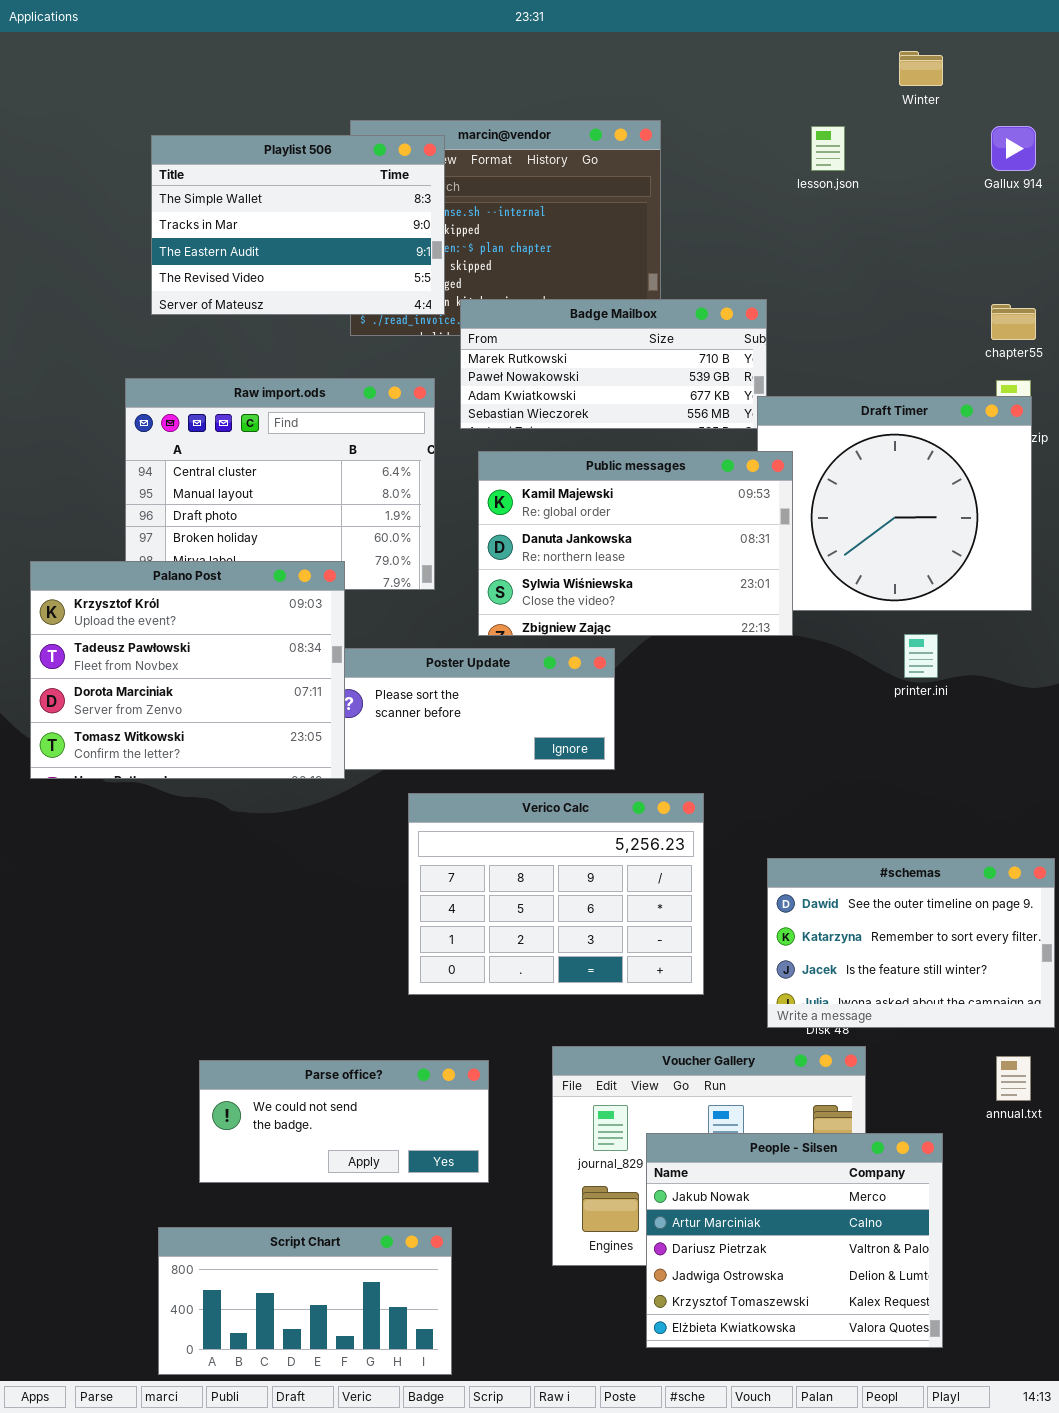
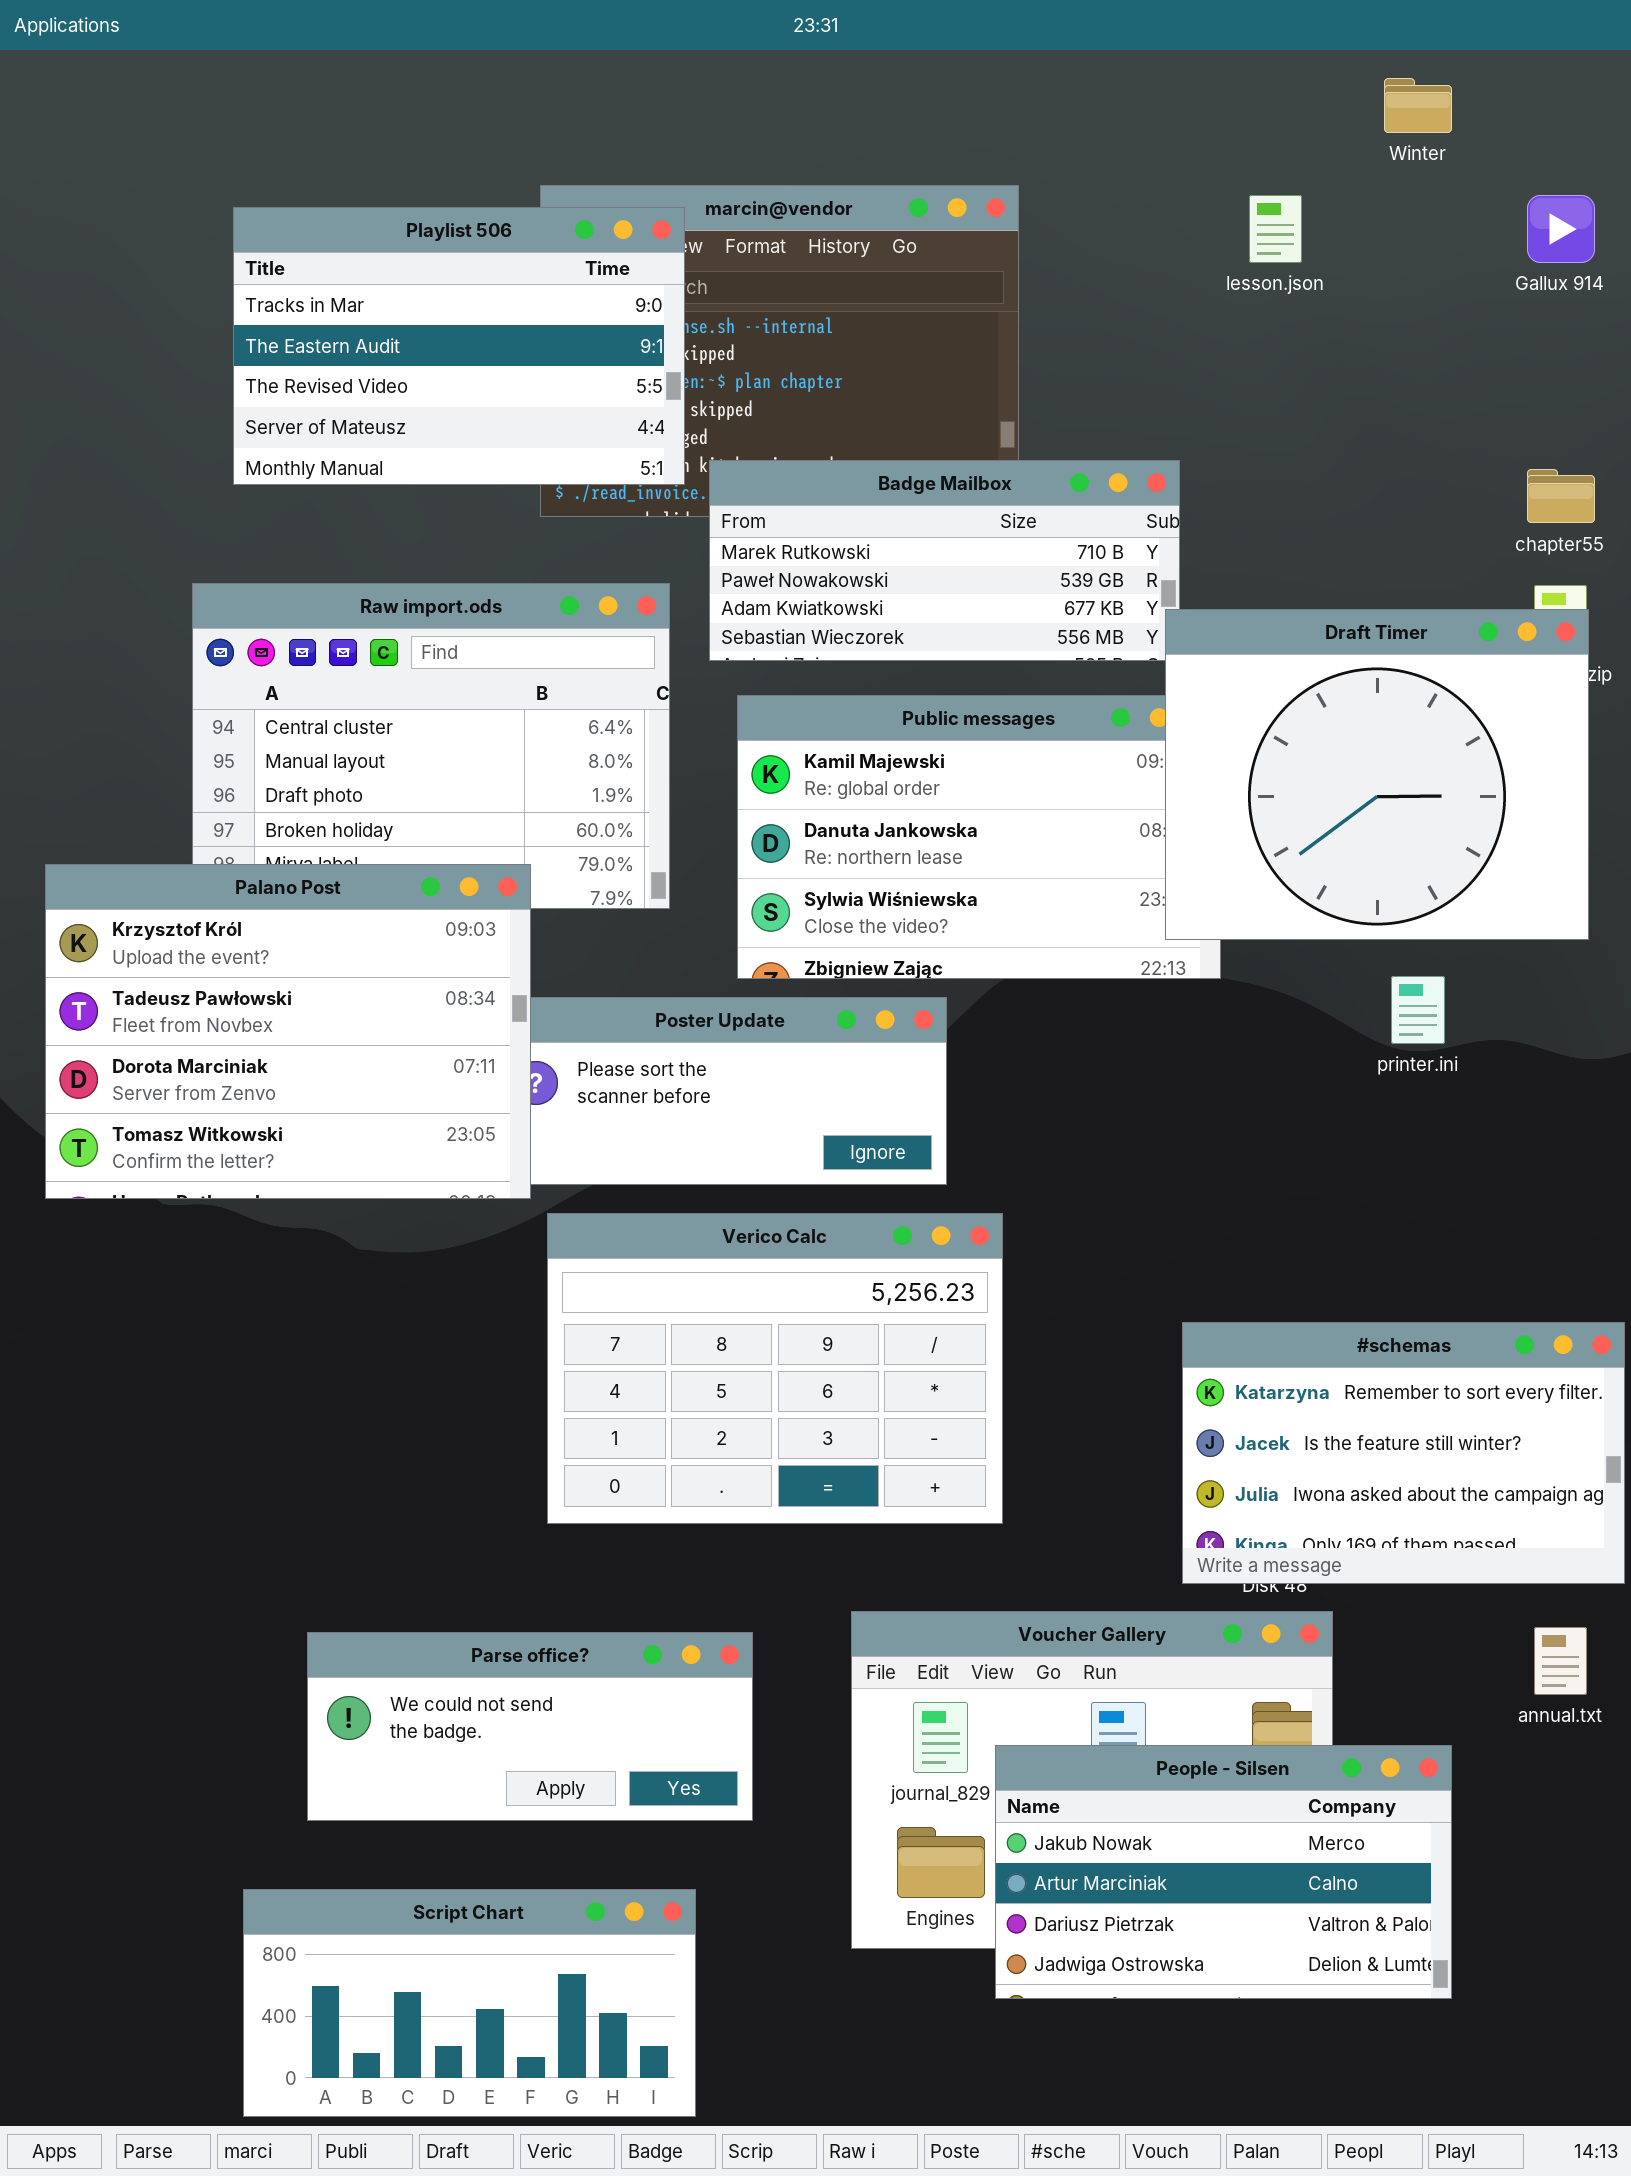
Playlist 506: [151,135,445,315] -> [233,207,685,485], scrolled down 1 row
Draft Timer: [757,396,1032,611] -> [1165,609,1589,940], raised
Verico Calc: [408,793,704,995] -> [547,1213,1003,1524], moved
#schemas: [767,858,1055,1028] -> [1182,1322,1625,1584], scrolled down 1 row
People - Silsen: [646,1133,943,1348] -> [995,1745,1452,1999], resized

